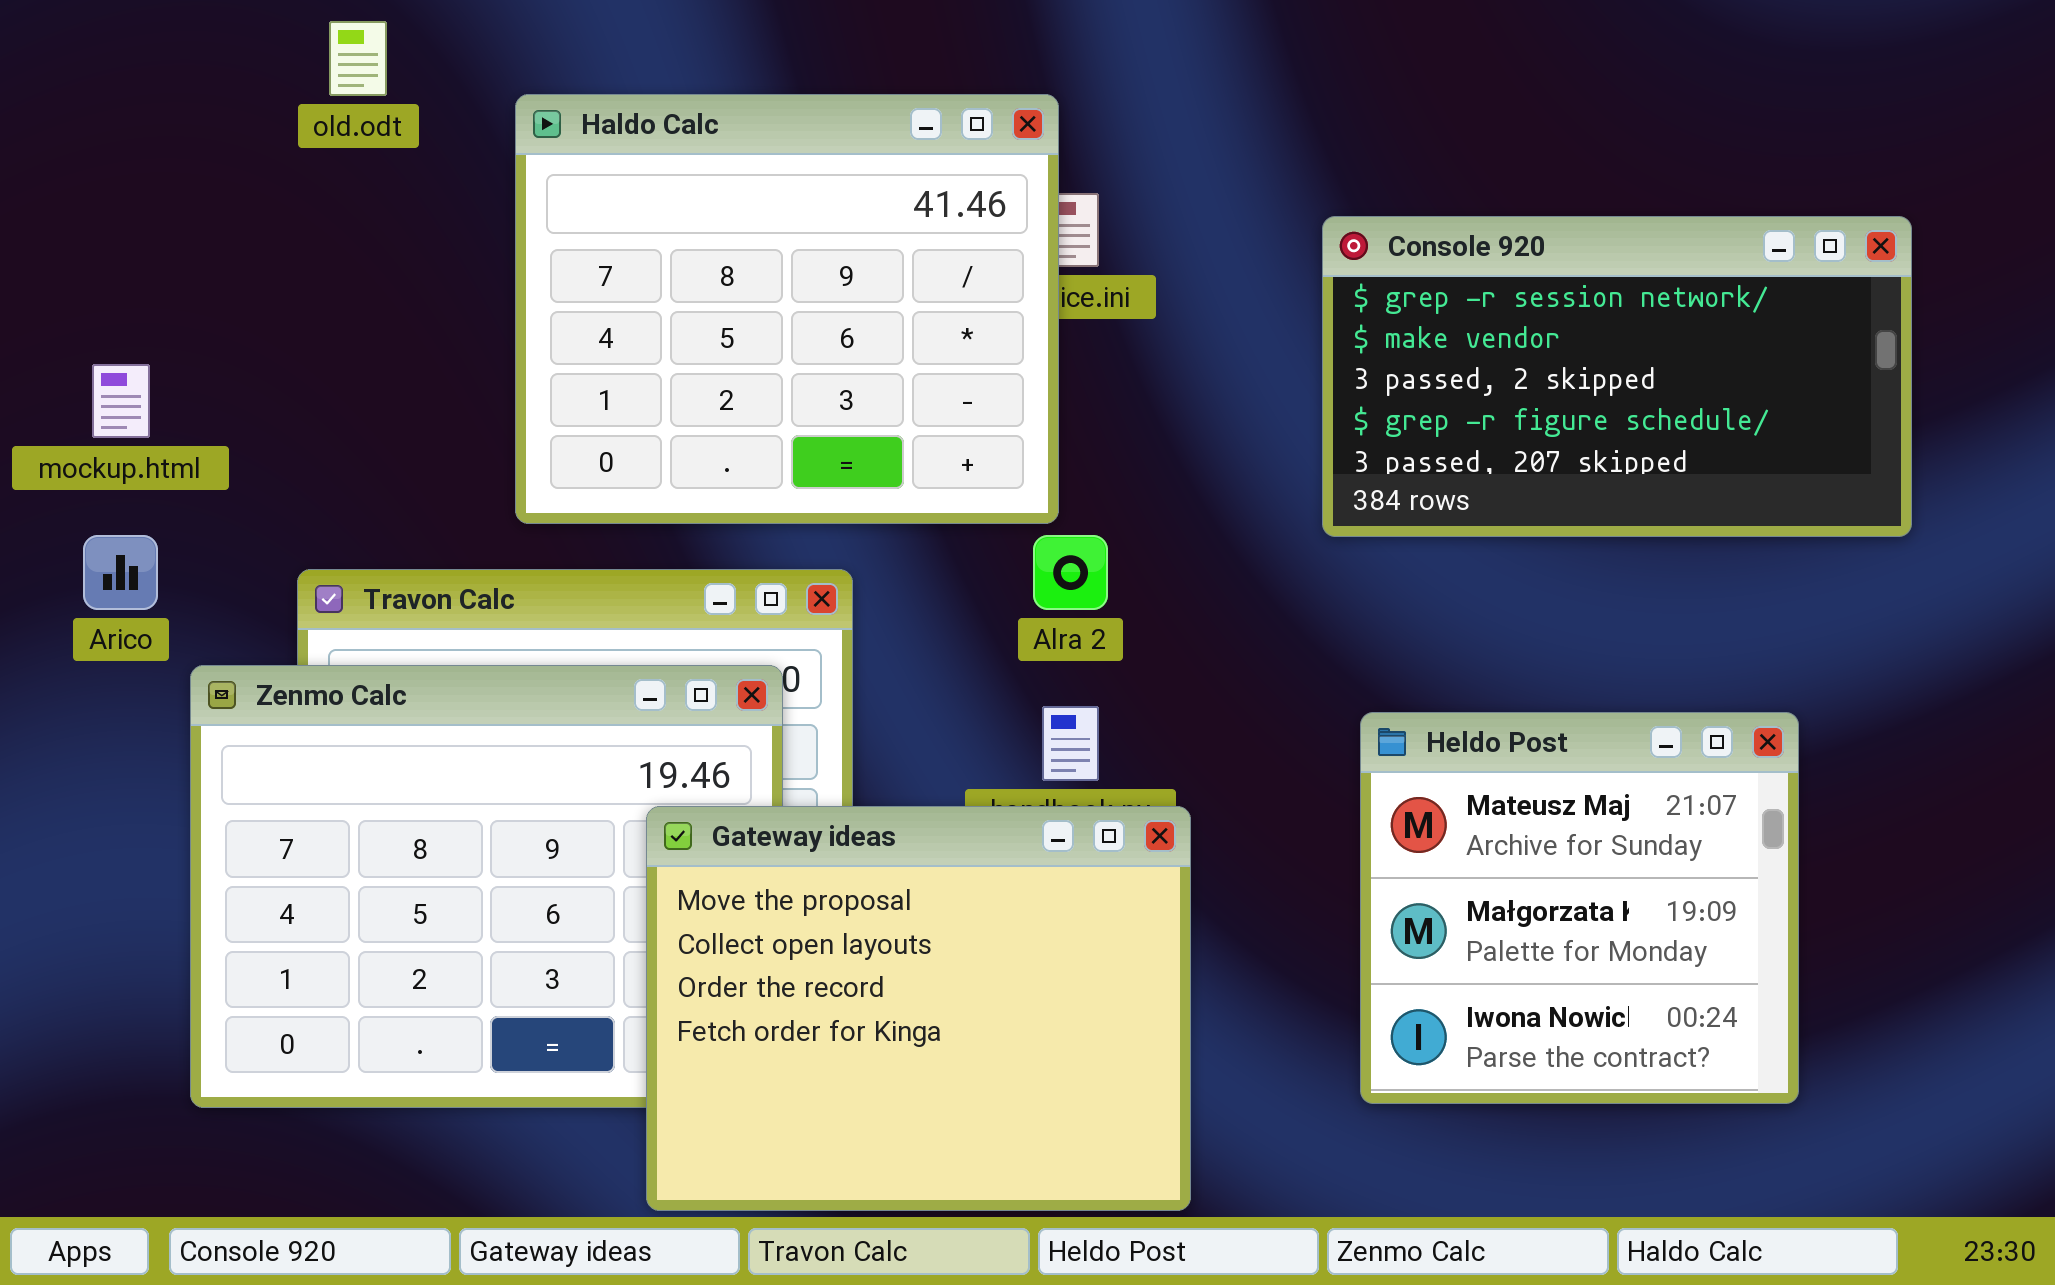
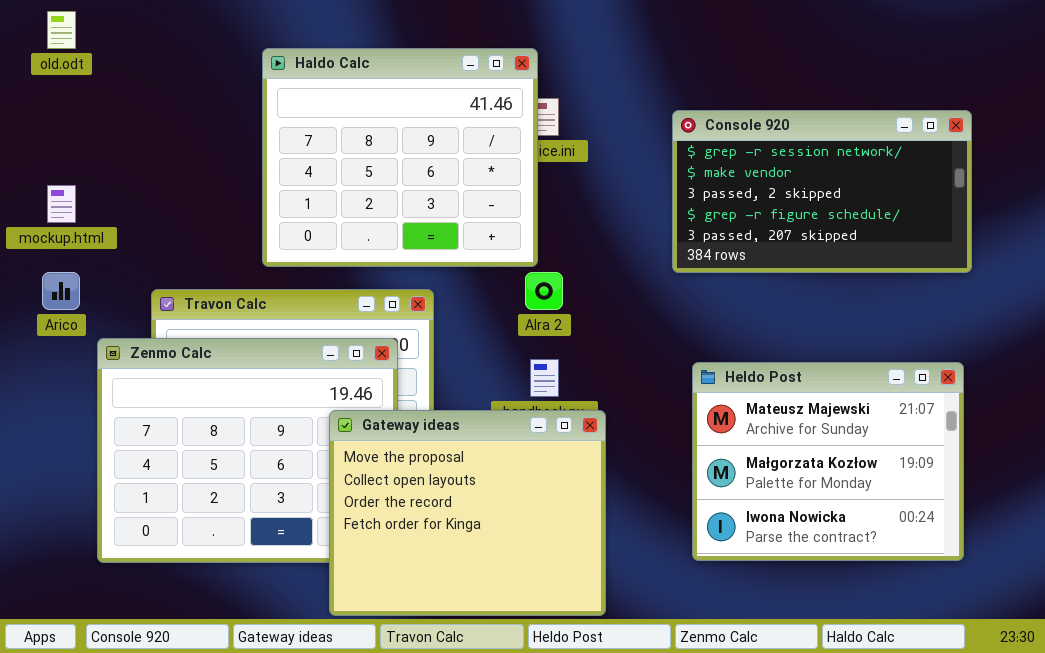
old.odt: [329,21,387,96] -> [47,11,76,49], moved
Heldo Post: [1360,712,1799,1104] -> [692,362,964,561], resized

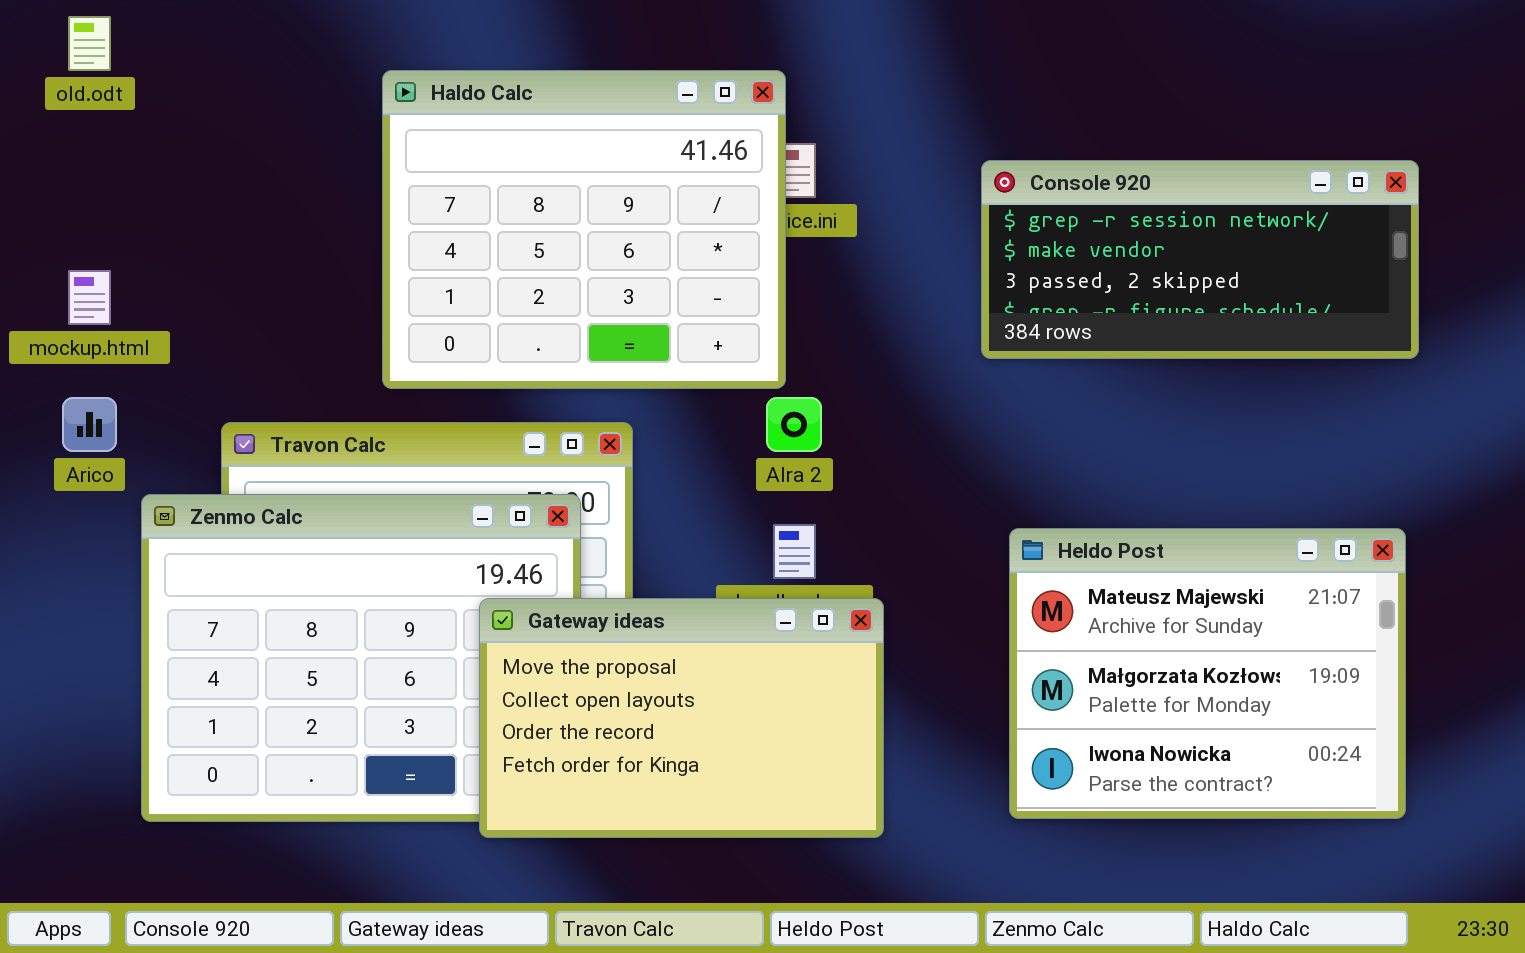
Console 920: [672,110,972,273] -> [981,160,1419,359], resized
Gateway ideas: [329,410,606,616] -> [479,598,884,838], resized

